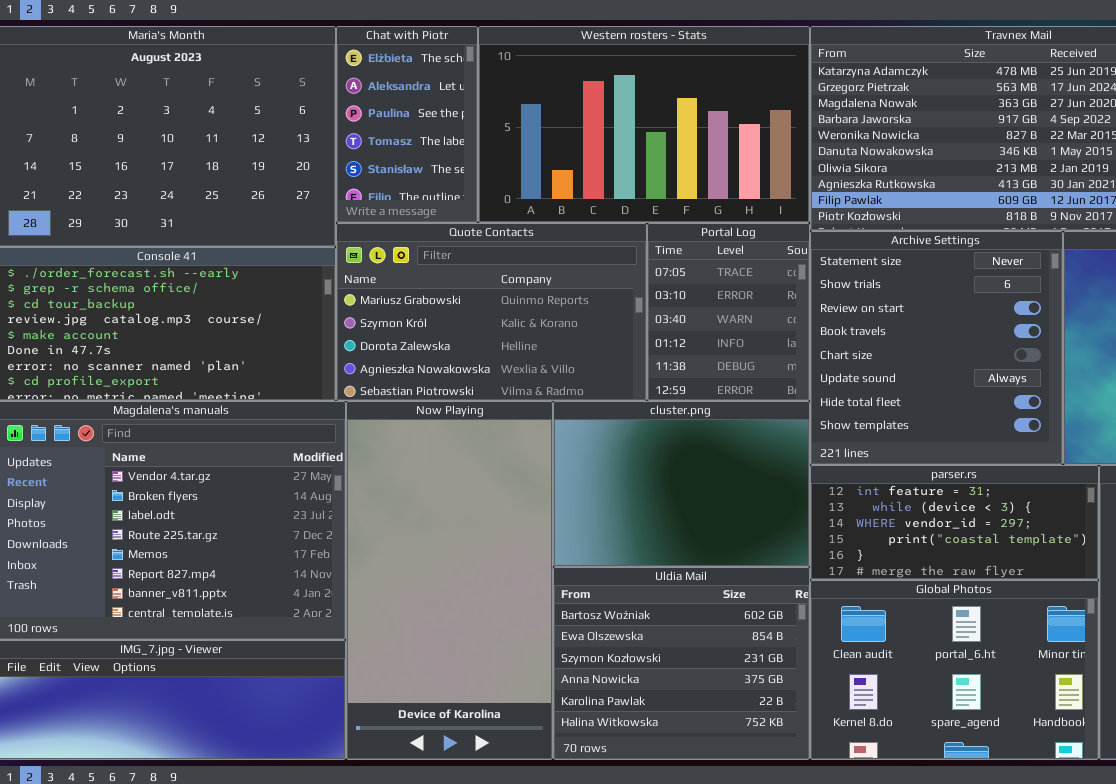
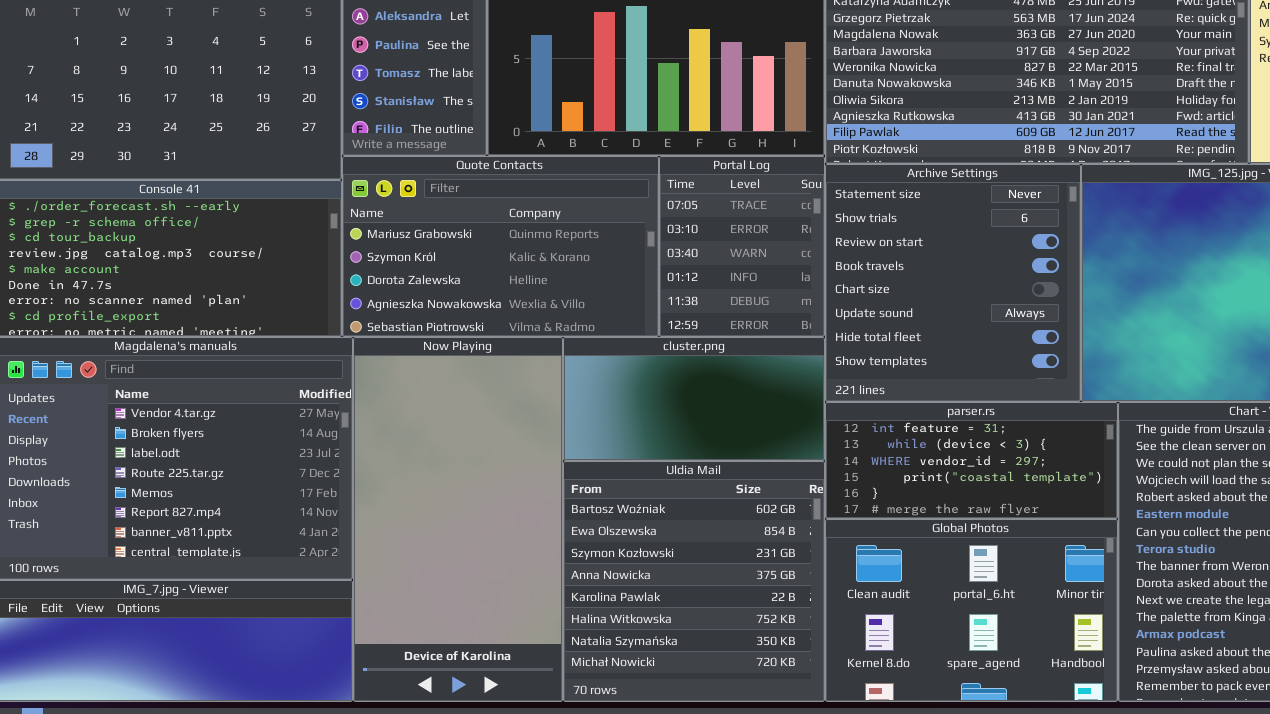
cluster.png: [553,401,810,567] -> [563,337,825,461], resized
Uldia Mail: [553,567,810,760] -> [563,461,825,702], resized

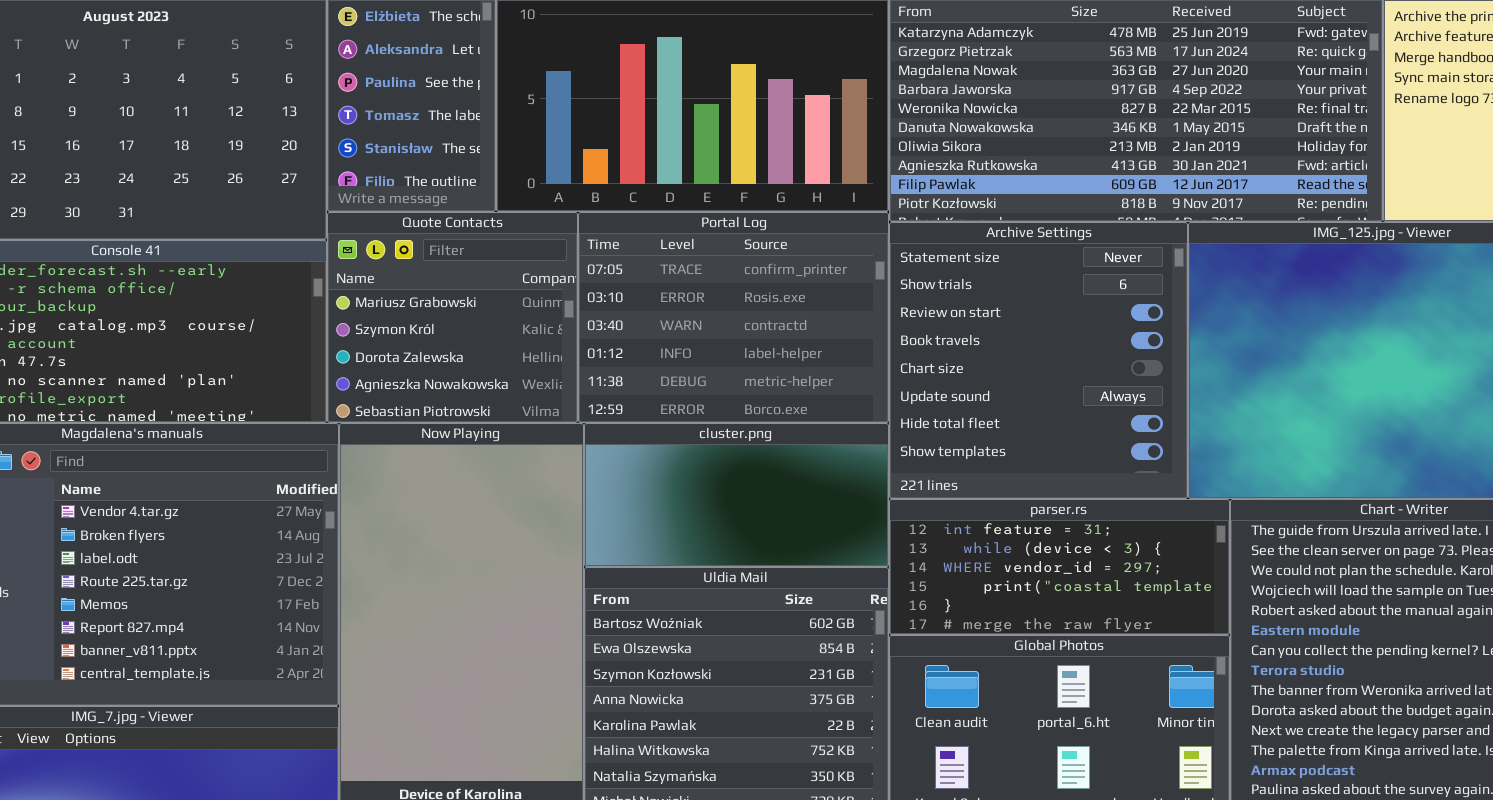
Quote Contacts: [342,156,659,337] -> [327,212,578,423], resized
Portal Log: [659,156,825,337] -> [578,212,889,423], resized

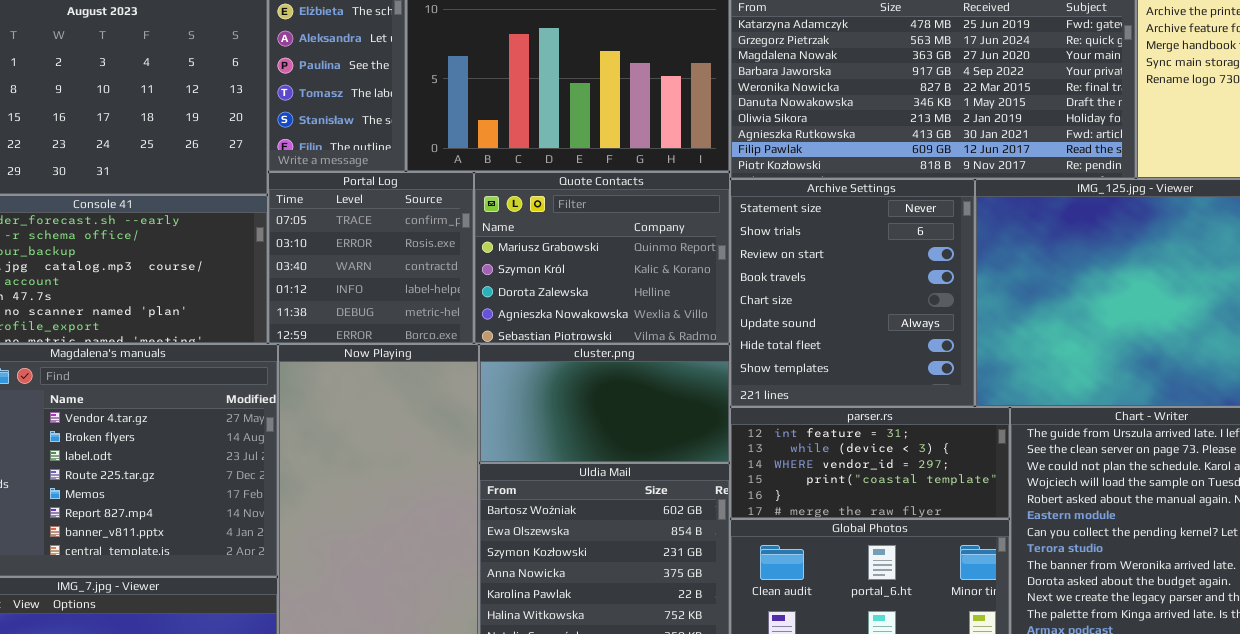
Quote Contacts: [327,212,578,423] -> [474,172,730,344], moved, resized
Portal Log: [578,212,889,423] -> [268,172,474,344], moved, resized

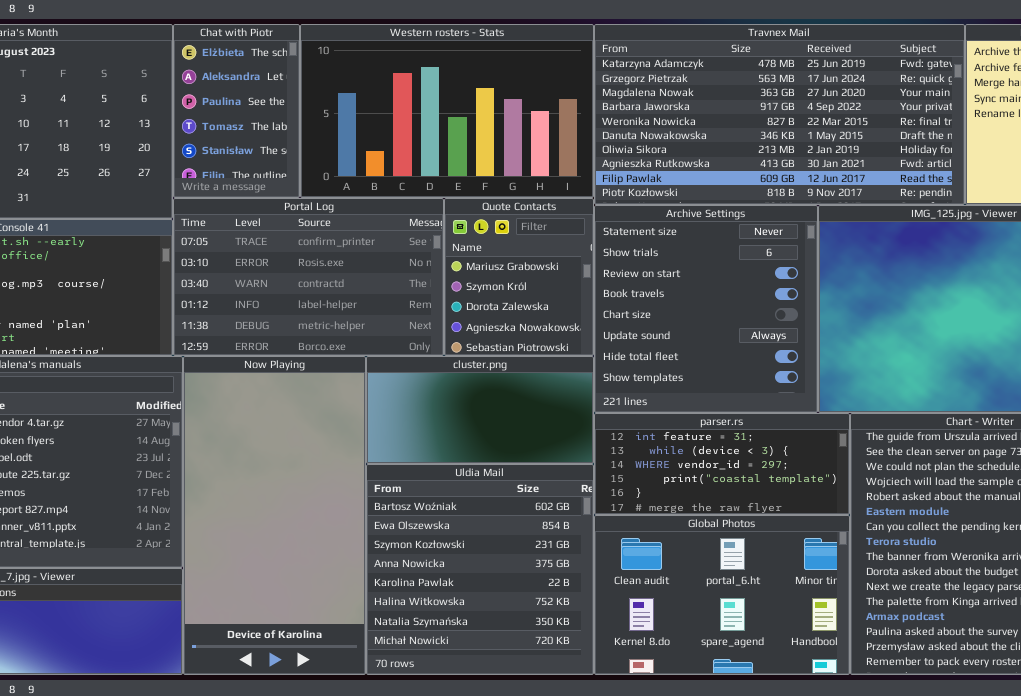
Portal Log: [268,172,474,344] -> [173,198,444,356], resized
Quote Contacts: [474,172,730,344] -> [444,198,594,356], resized

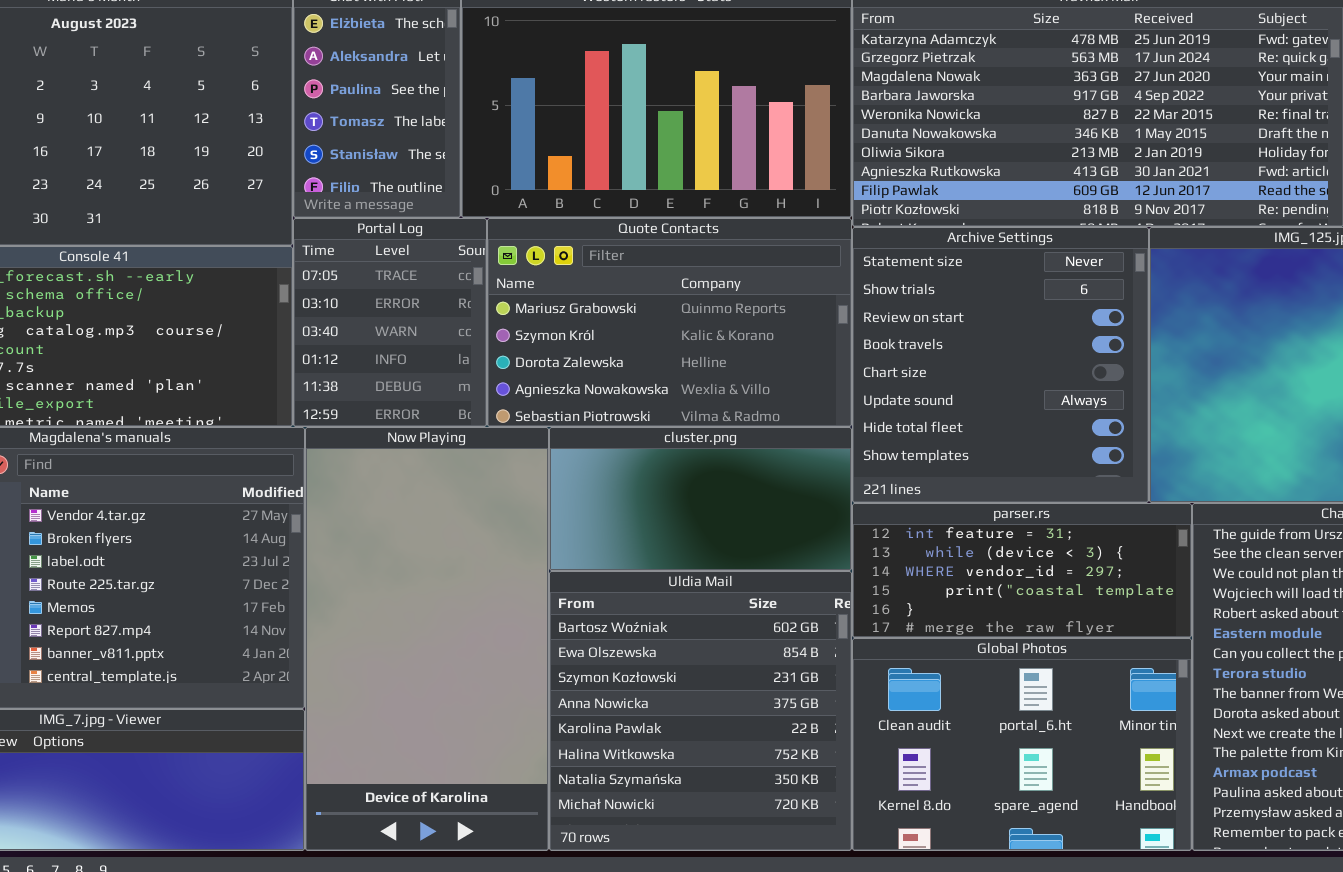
Portal Log: [173,198,444,356] -> [293,218,487,427], resized
Quote Contacts: [444,198,594,356] -> [487,218,852,427], resized

